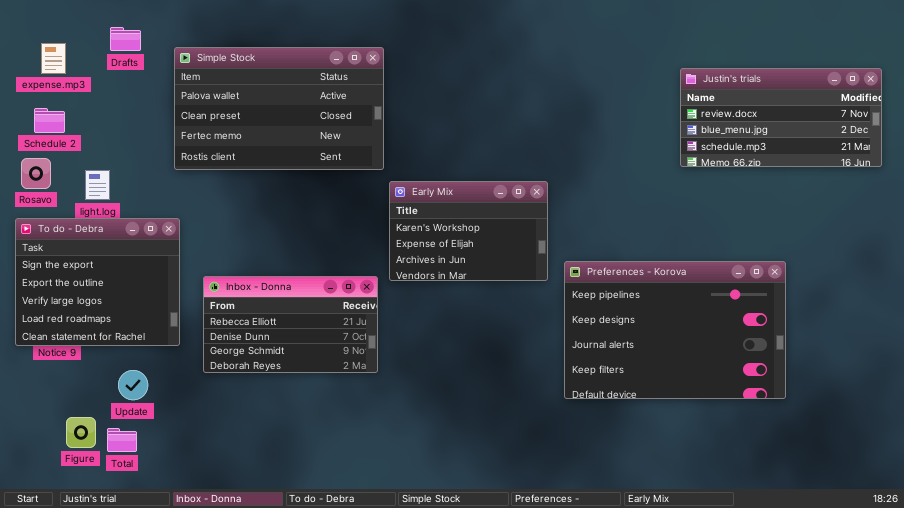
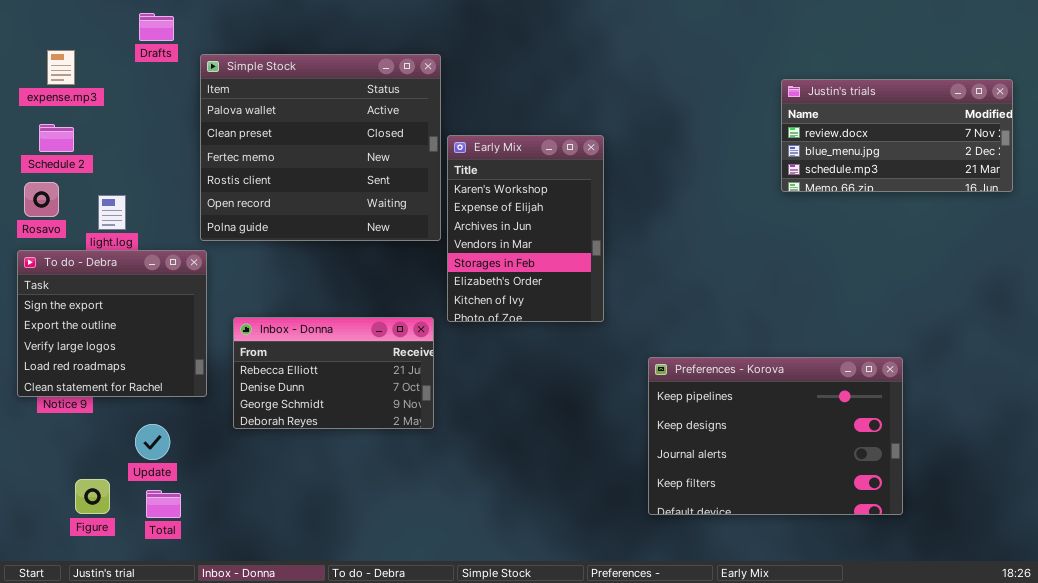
Drafts: [110,27,141,51] -> [139,13,174,41], moved
Simple Stock: [174,47,384,170] -> [200,54,441,241], resized
Early Mix: [389,181,548,281] -> [447,135,604,322], resized
Preferences - Korova: [564,261,786,399] -> [648,357,903,515], moved
Total: [107,428,137,452] -> [146,490,181,518], moved

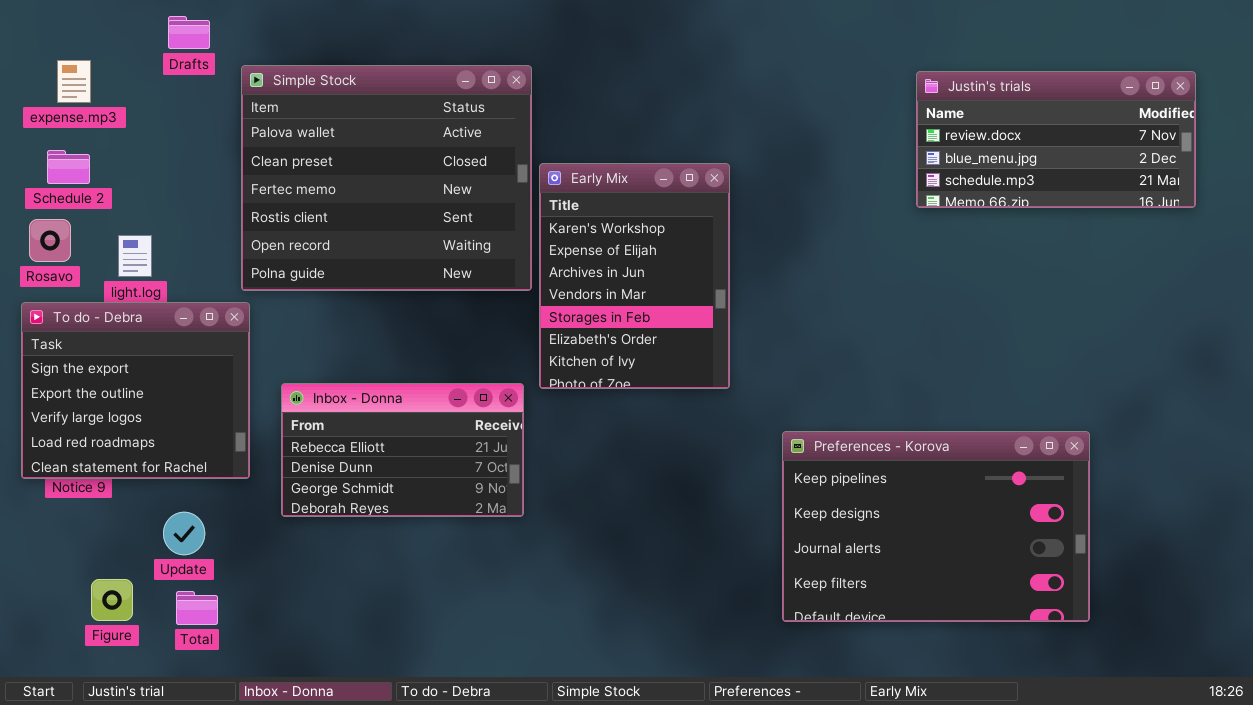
Justin's trials: [781,79,1013,192] -> [916,71,1196,208], moved

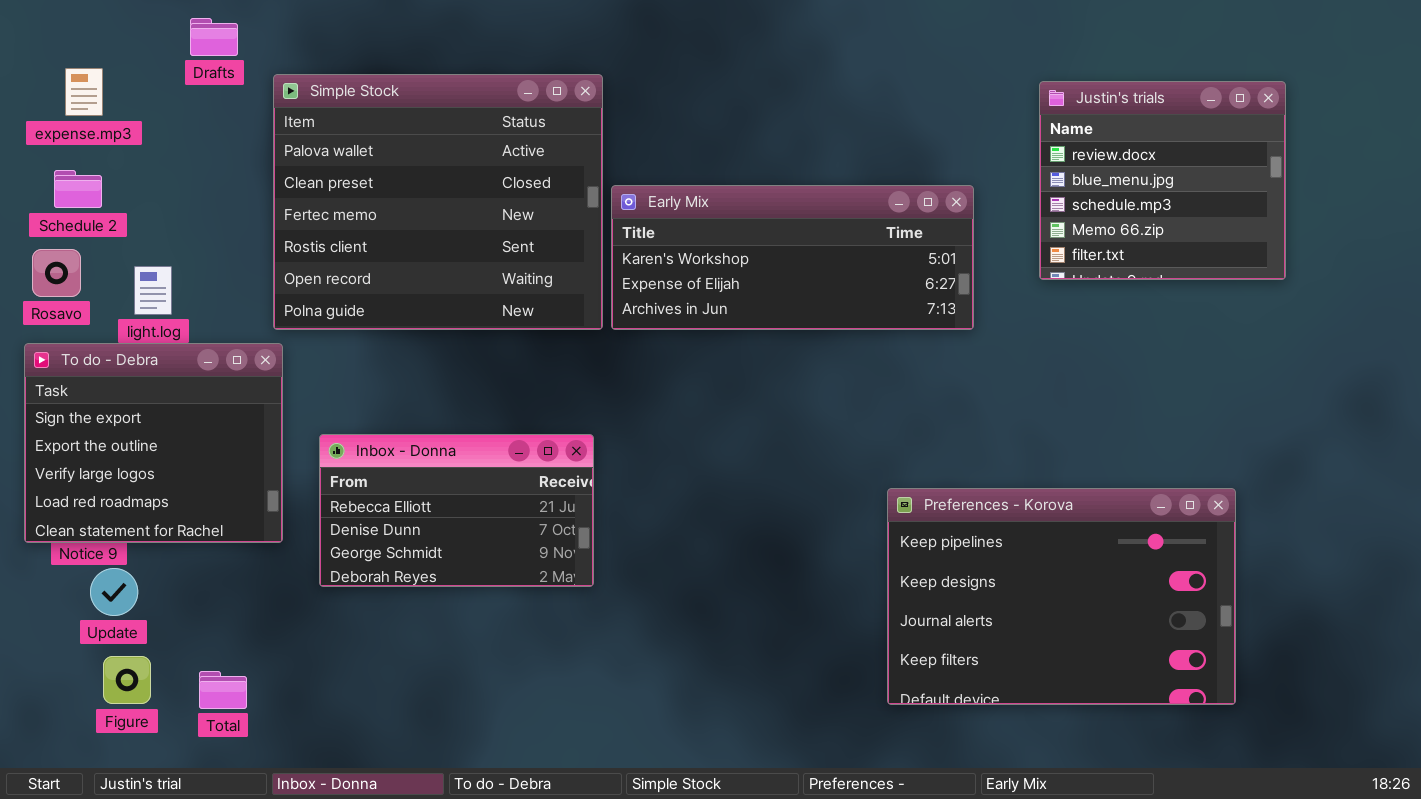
Justin's trials: [916,71,1196,208] -> [1039,81,1286,280], resized
Early Mix: [539,163,730,389] -> [611,185,974,330], resized
Update: [163,512,205,555] -> [90,568,138,616], moved

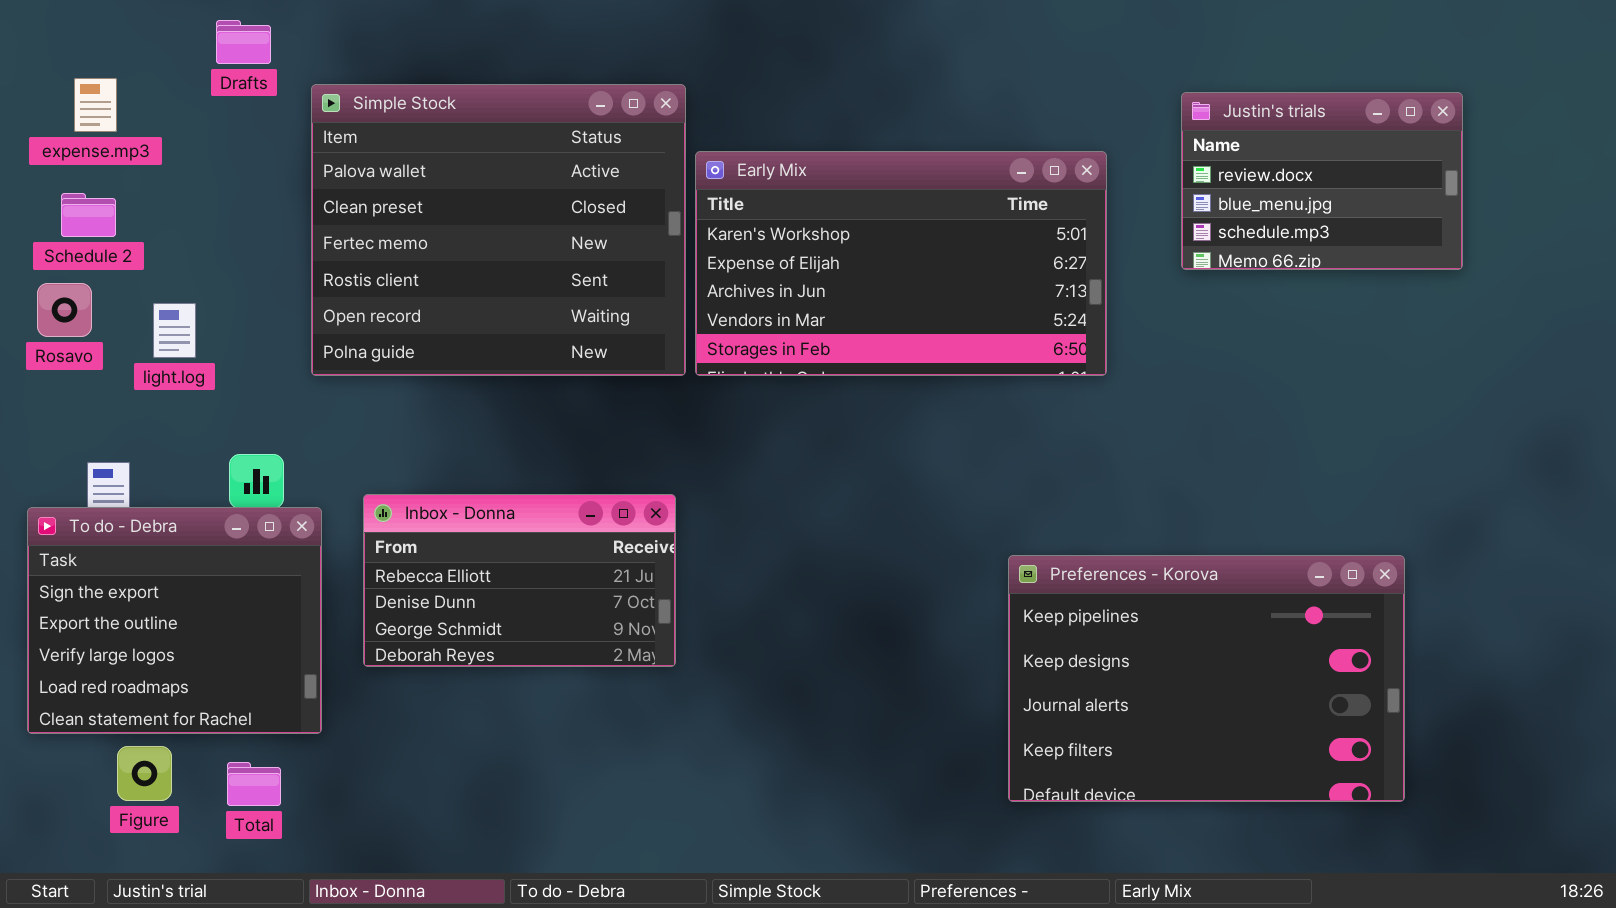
Justin's trials: [1039,81,1286,280] -> [1181,92,1463,270], resized
Early Mix: [611,185,974,330] -> [695,151,1107,376], resized
To do - Debra: [24,343,283,543] -> [27,507,322,734], moved

